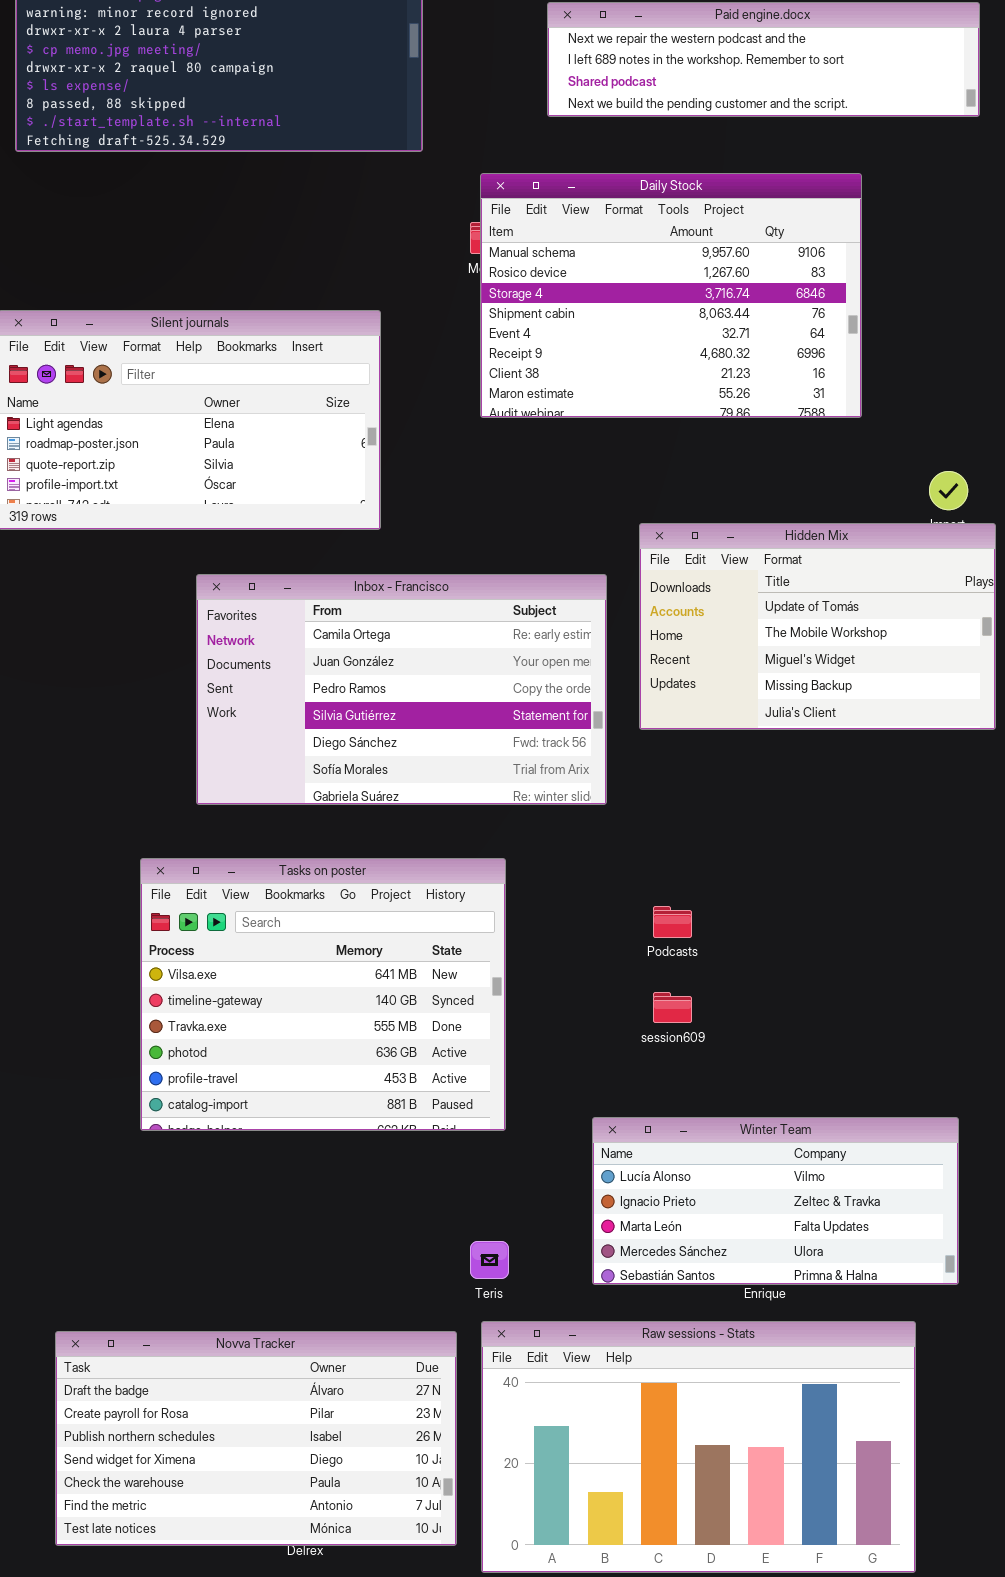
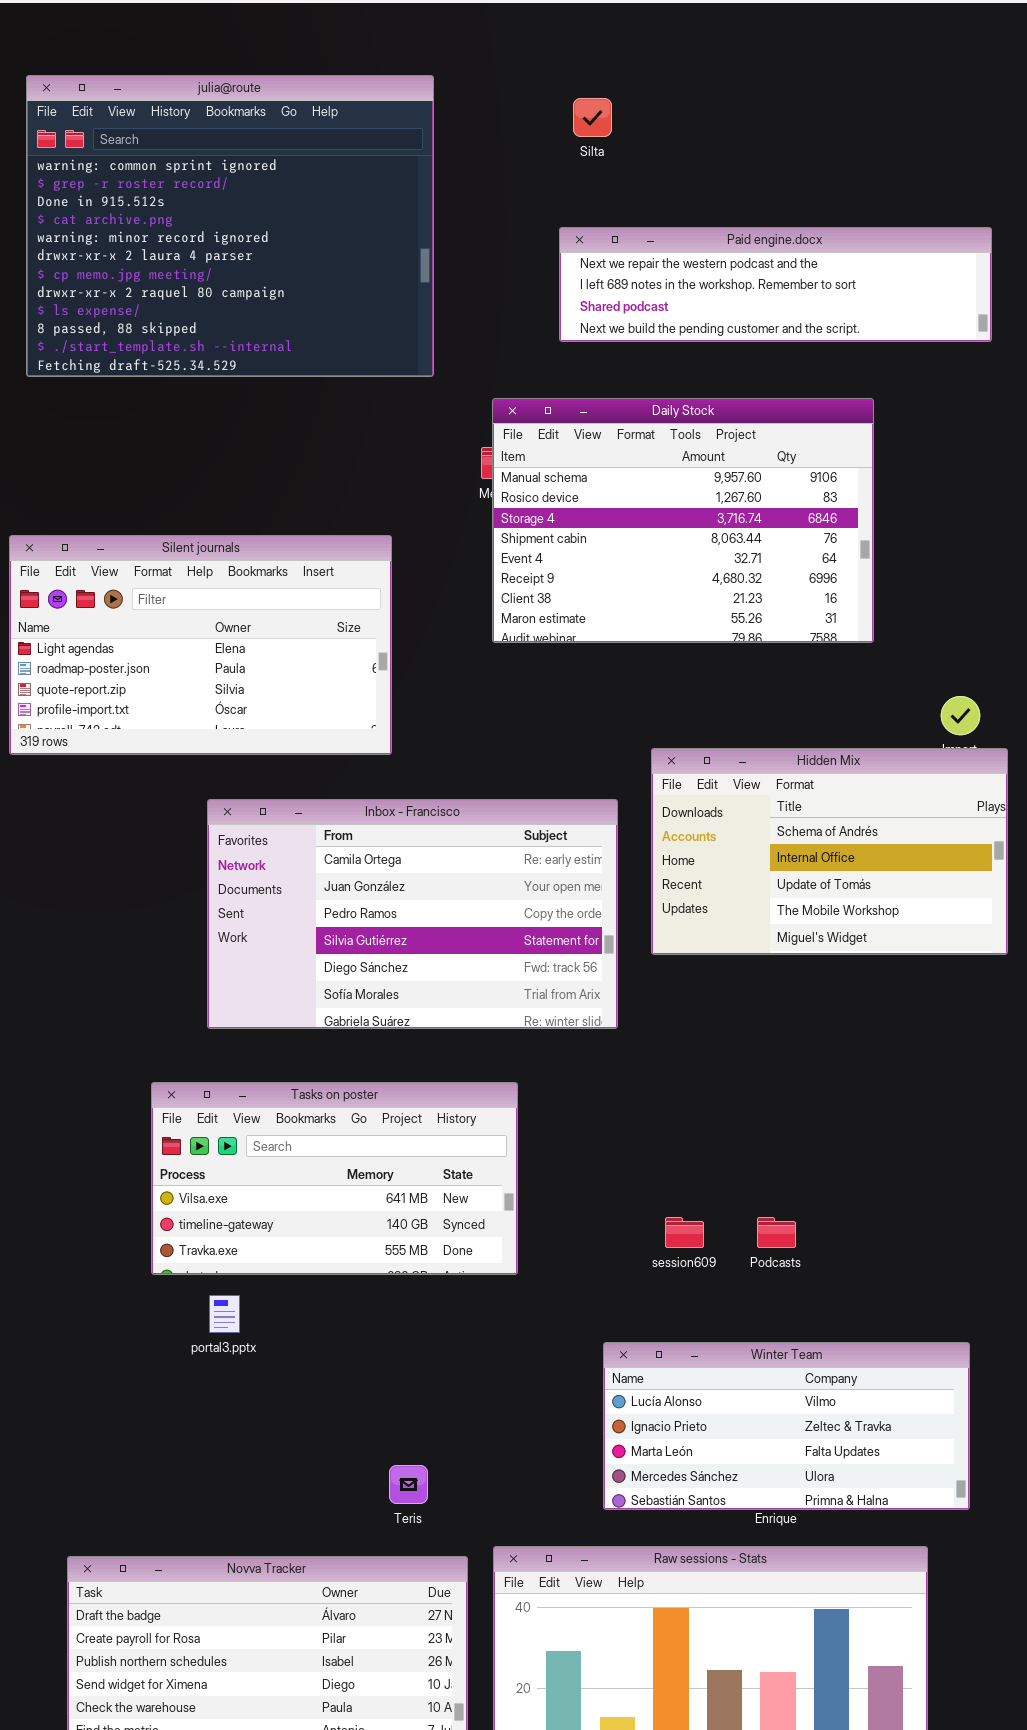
Hidden Mix: [639,523,996,730] -> [651,748,1008,955], scrolled up 2 rows
Tasks on poster: [140,858,506,1131] -> [151,1082,518,1275], resized
Podcasts: [653,906,692,938] -> [757,1217,796,1248], moved
Teris: [470,1241,509,1279] -> [389,1465,428,1504], moved

